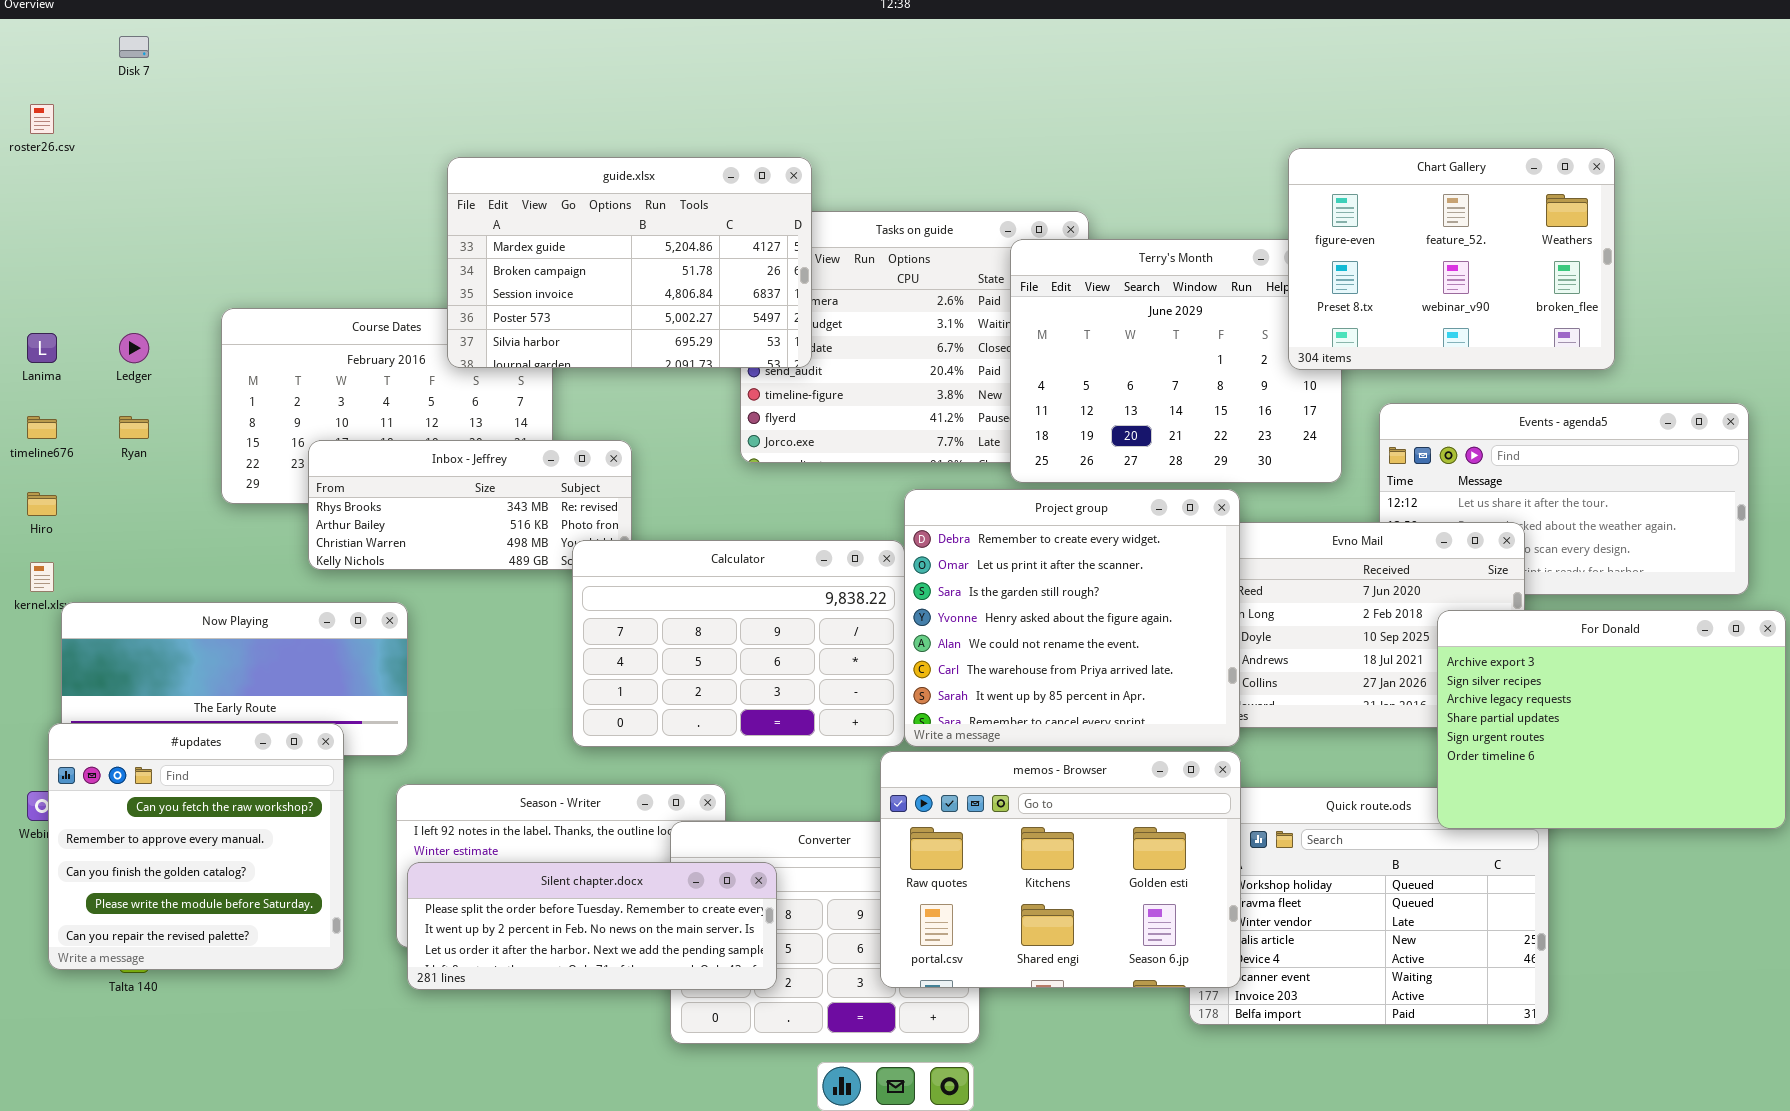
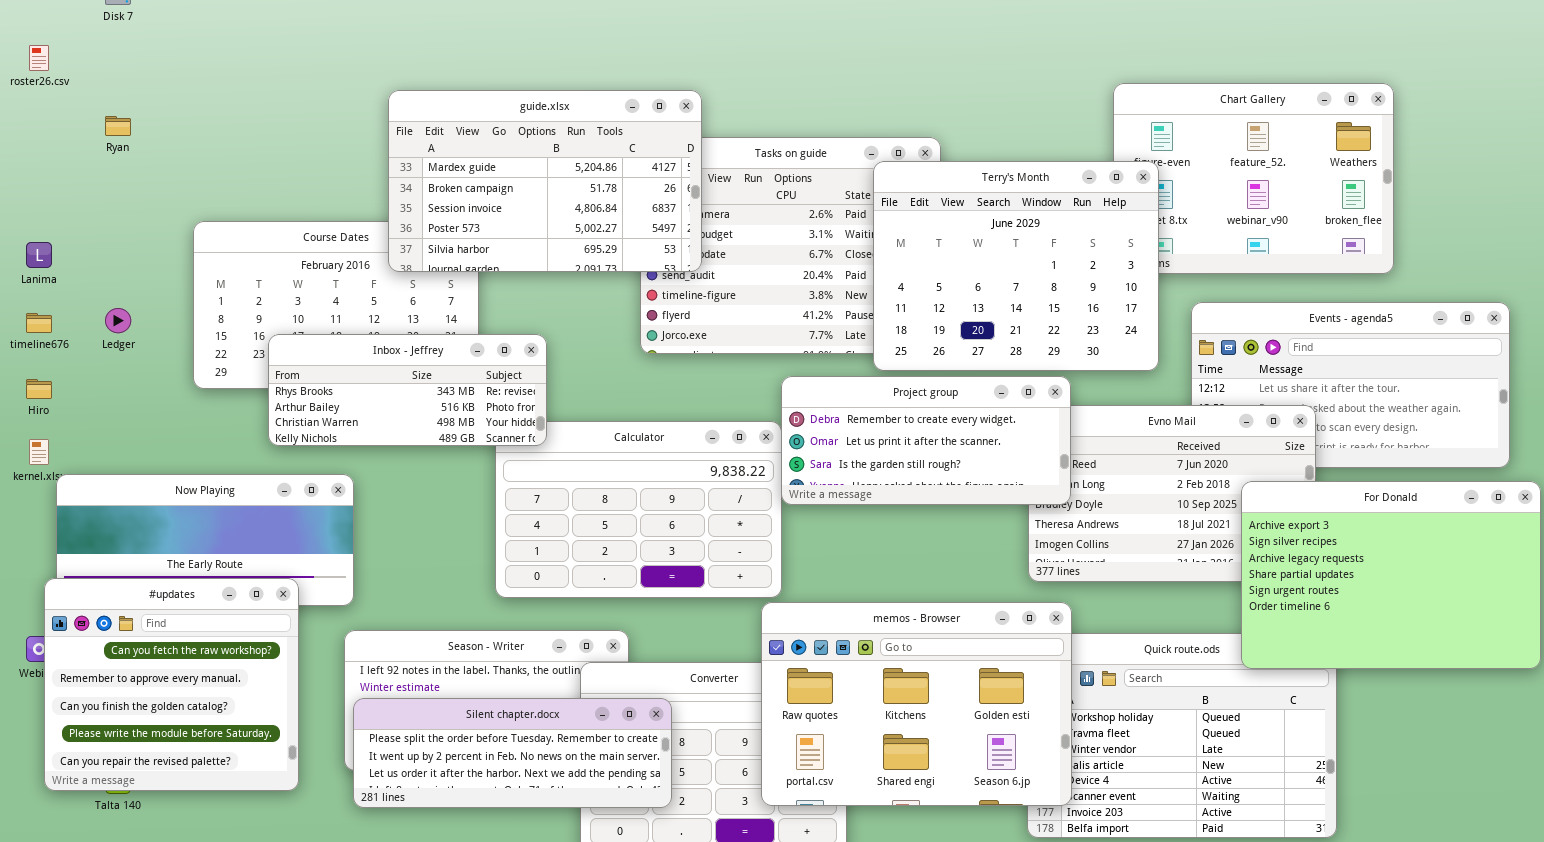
Terry's Month: [1010,239,1342,483] -> [873,161,1159,371], raised
Ledger: [119,333,149,363] -> [105,308,131,333], moved
Ryan: [119,416,149,439] -> [105,116,131,136], moved
Inbox - Jeffrey: [308,440,632,570] -> [268,334,547,446], raised
Project group: [904,489,1240,747] -> [781,376,1071,505], resized

